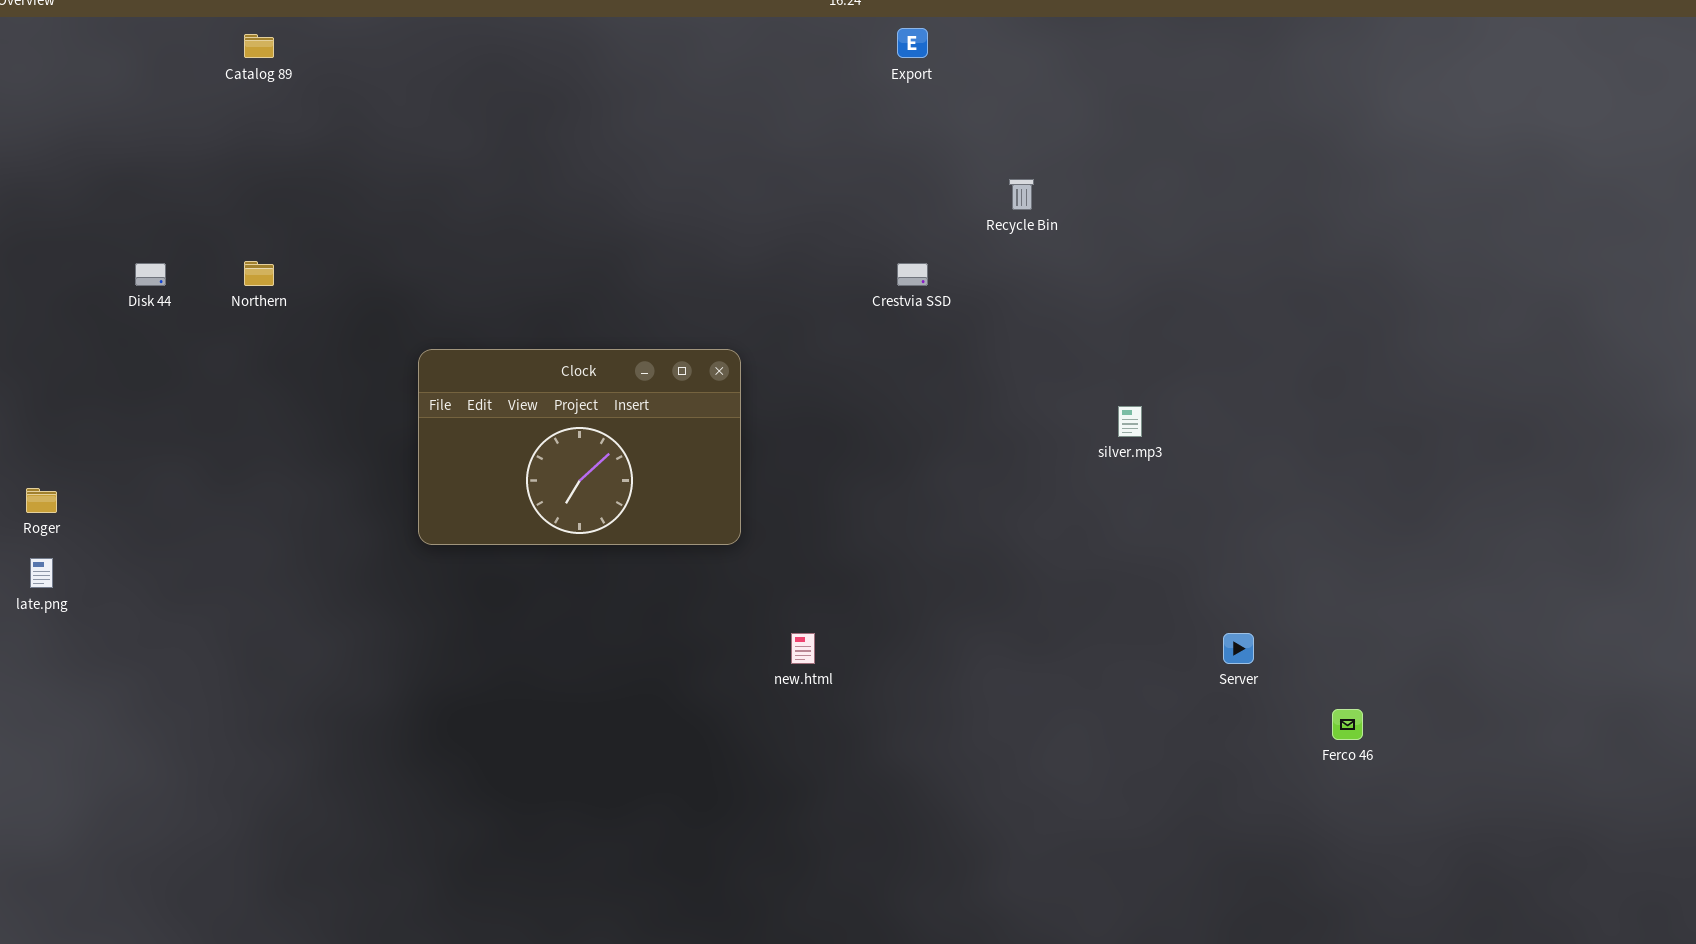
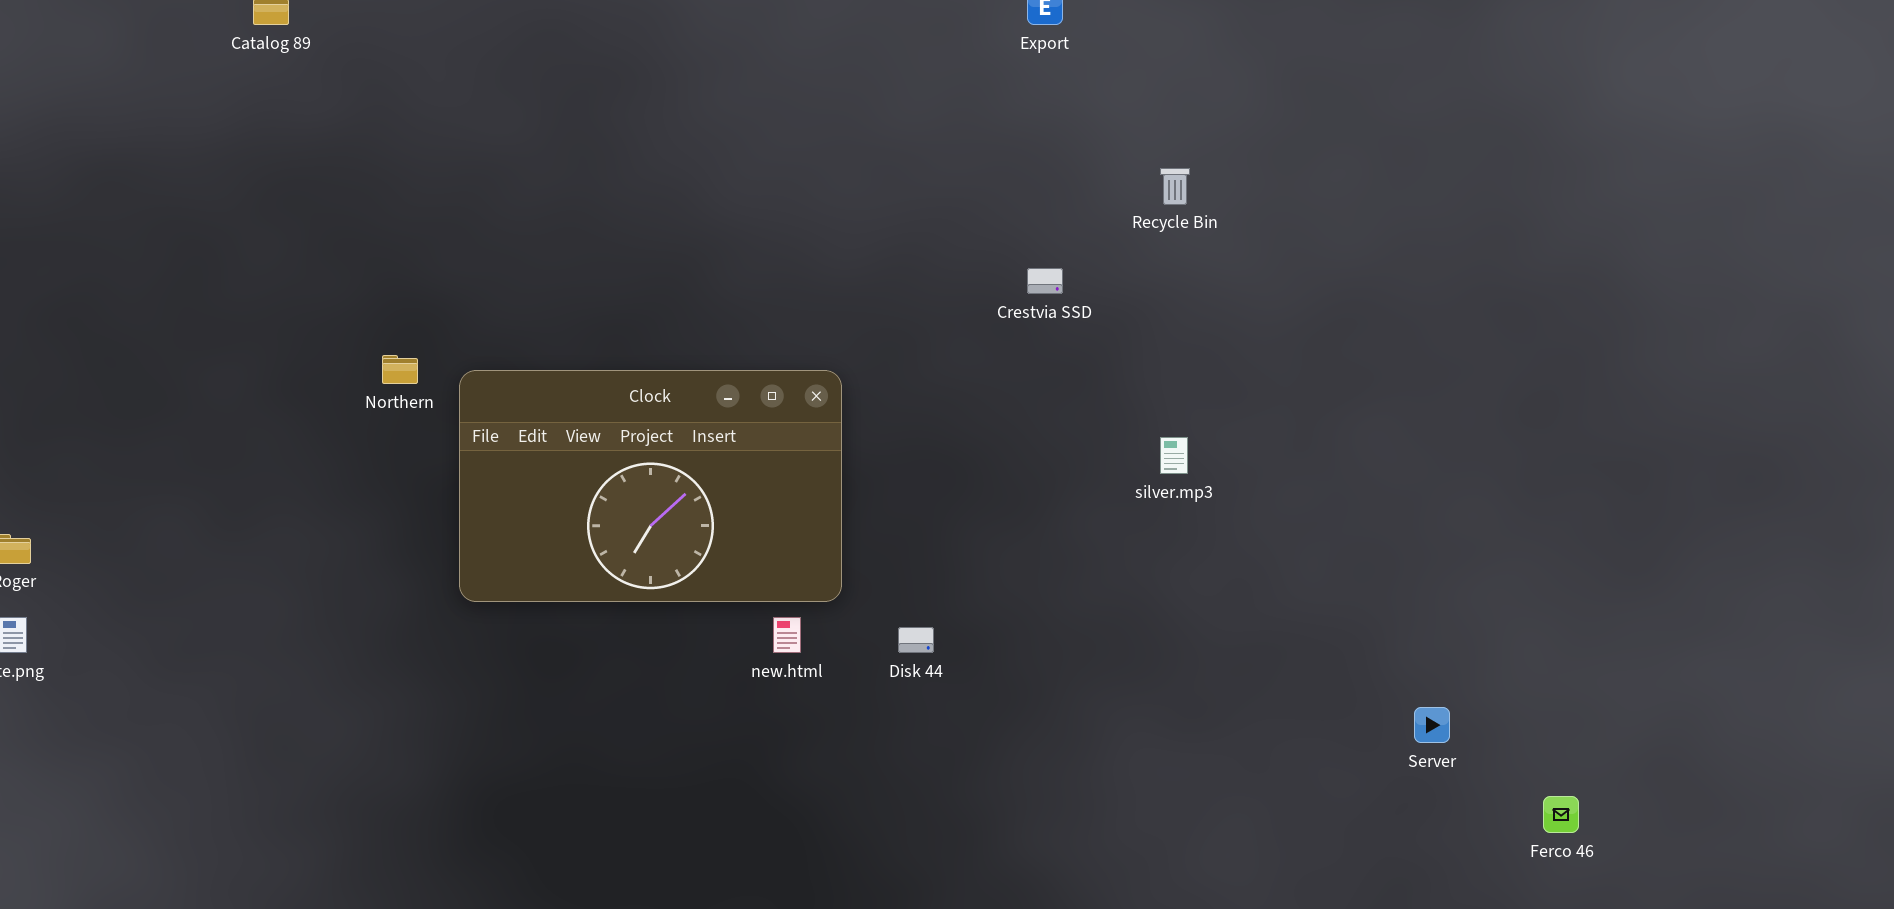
Northern: [244,261,274,286] -> [382,355,418,384], moved
Disk 44: [135,263,166,286] -> [898,627,934,653], moved
silver.mp3: [1118,406,1142,437] -> [1160,437,1188,474], moved
new.html: [791,633,815,664] -> [773,617,801,653], moved

